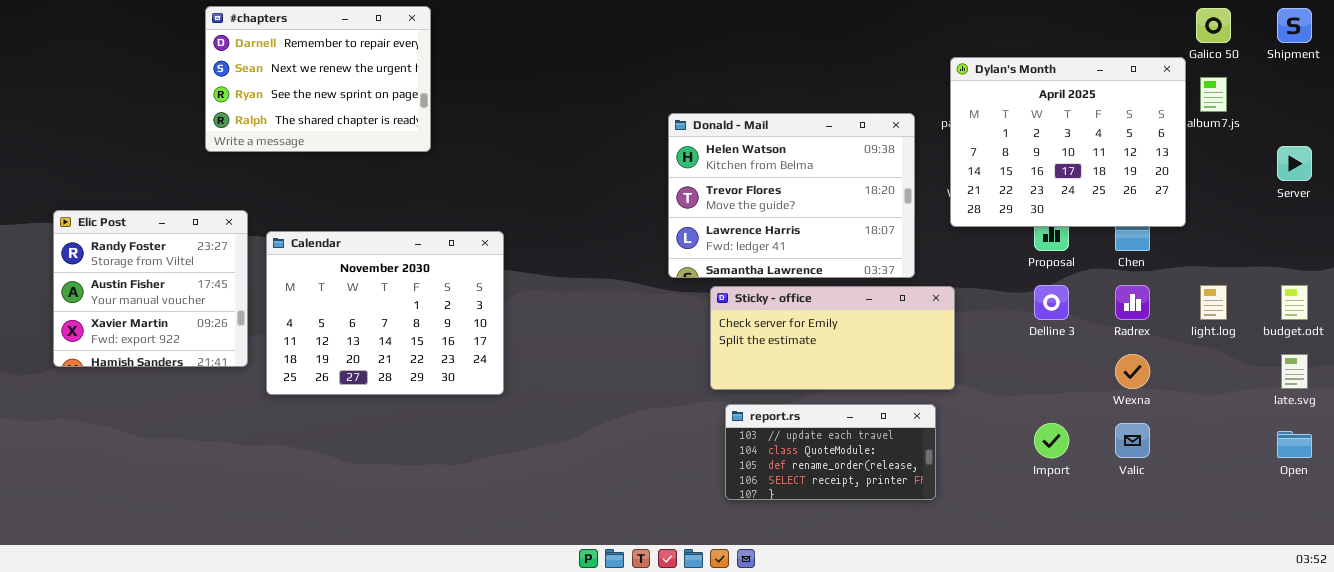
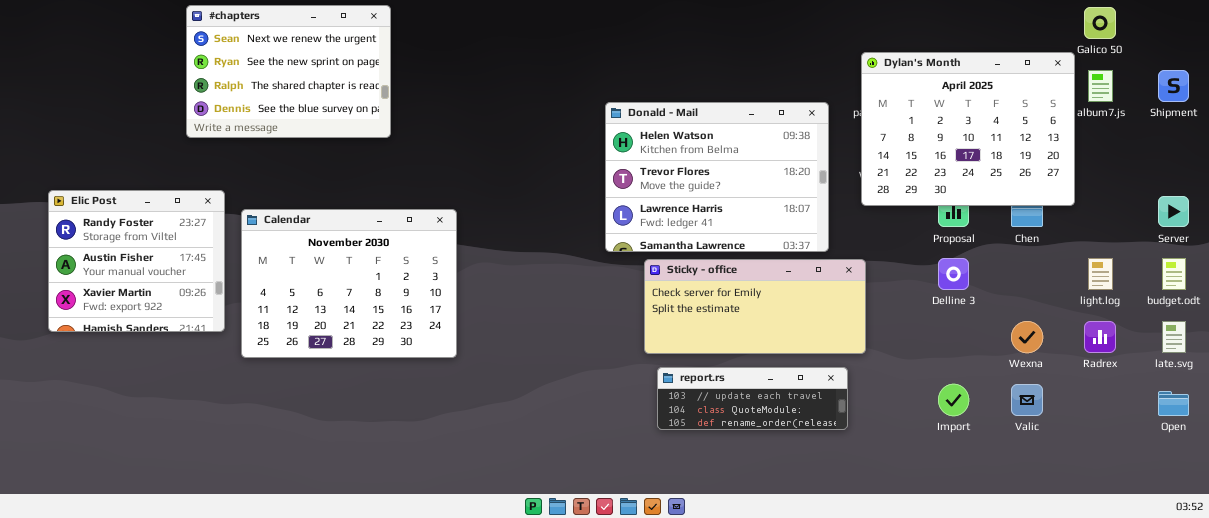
#chapters: [205,6,431,152] -> [186,5,391,138], scrolled down 1 row
Shipment: [1277,8,1312,43] -> [1158,70,1189,102], moved
Server: [1277,146,1312,181] -> [1158,196,1189,227], moved
Radrex: [1115,285,1150,320] -> [1084,321,1116,353], moved
report.rs: [725,404,936,500] -> [657,367,848,430], resized

